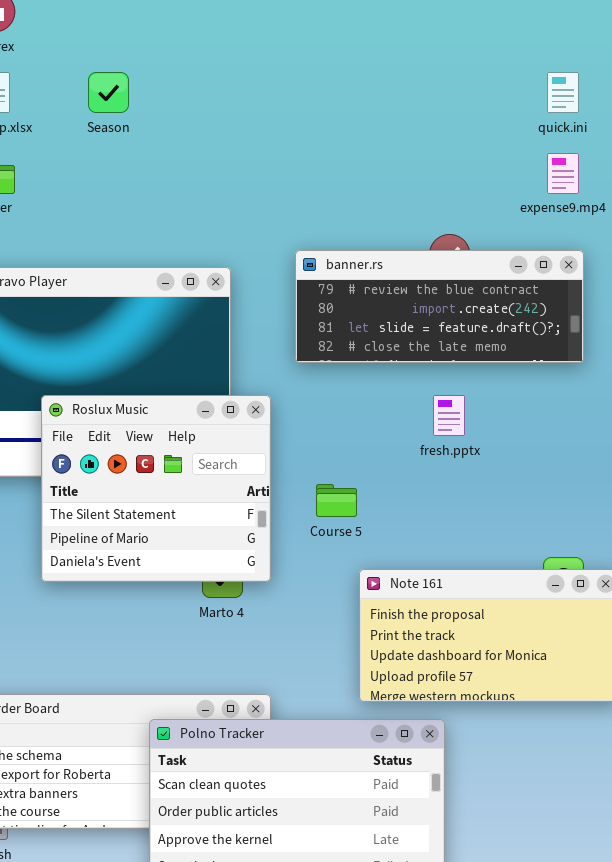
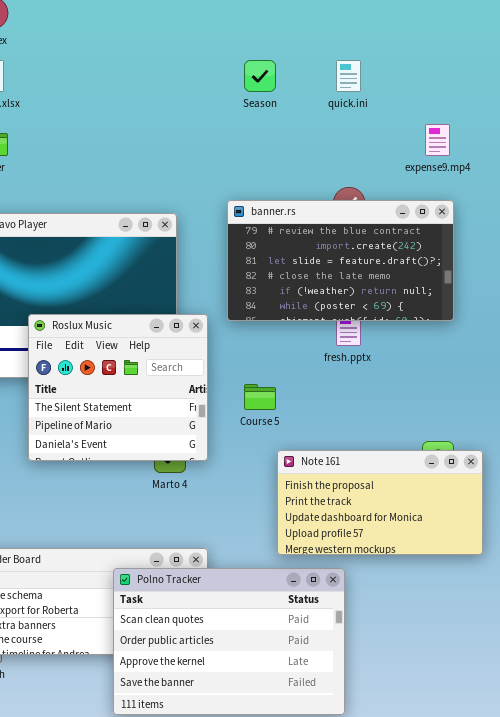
Season: [88,72,129,113] -> [244,60,276,92], moved
quick.ini: [547,72,579,113] -> [336,60,361,92], moved
banner.rs: [295,250,584,363] -> [227,200,454,321], resized

